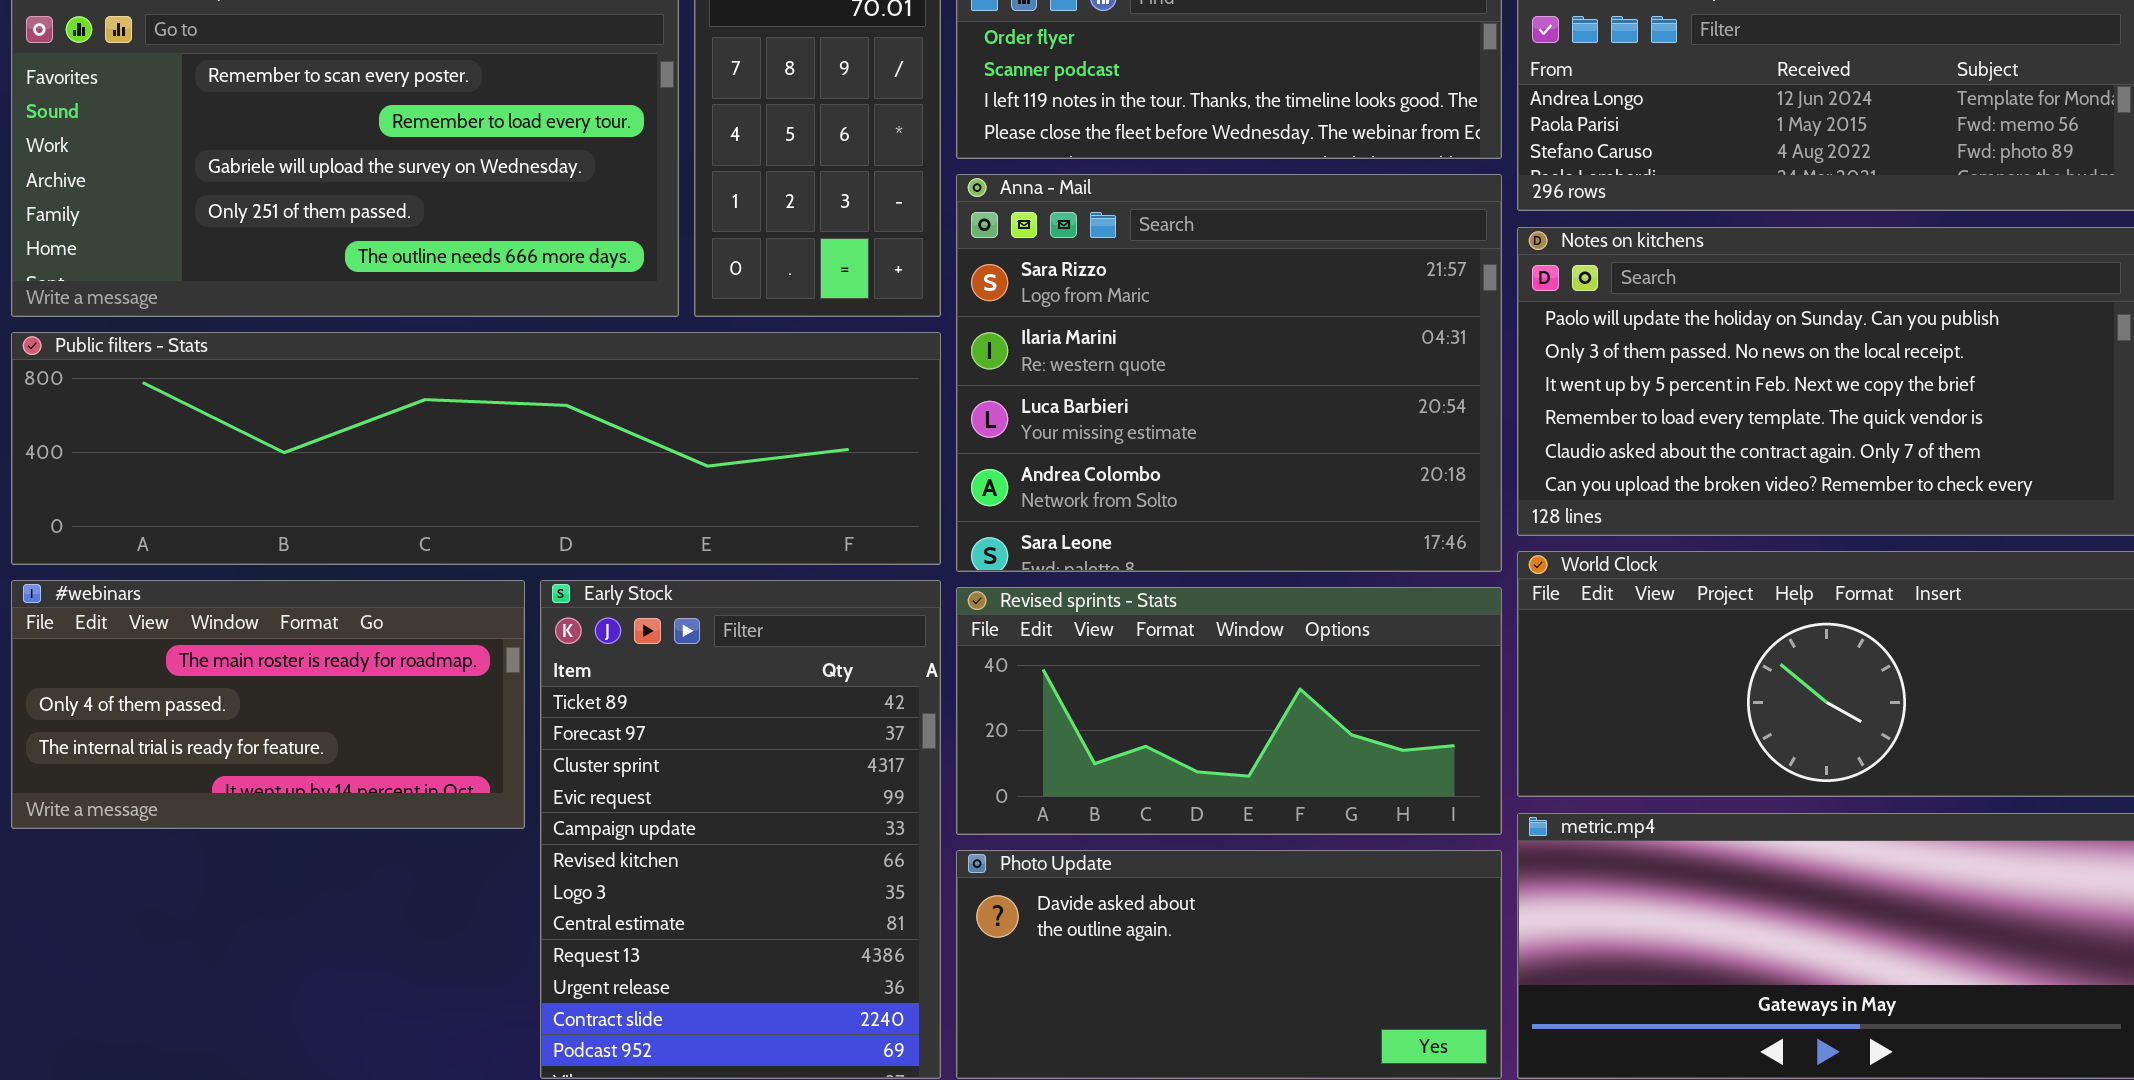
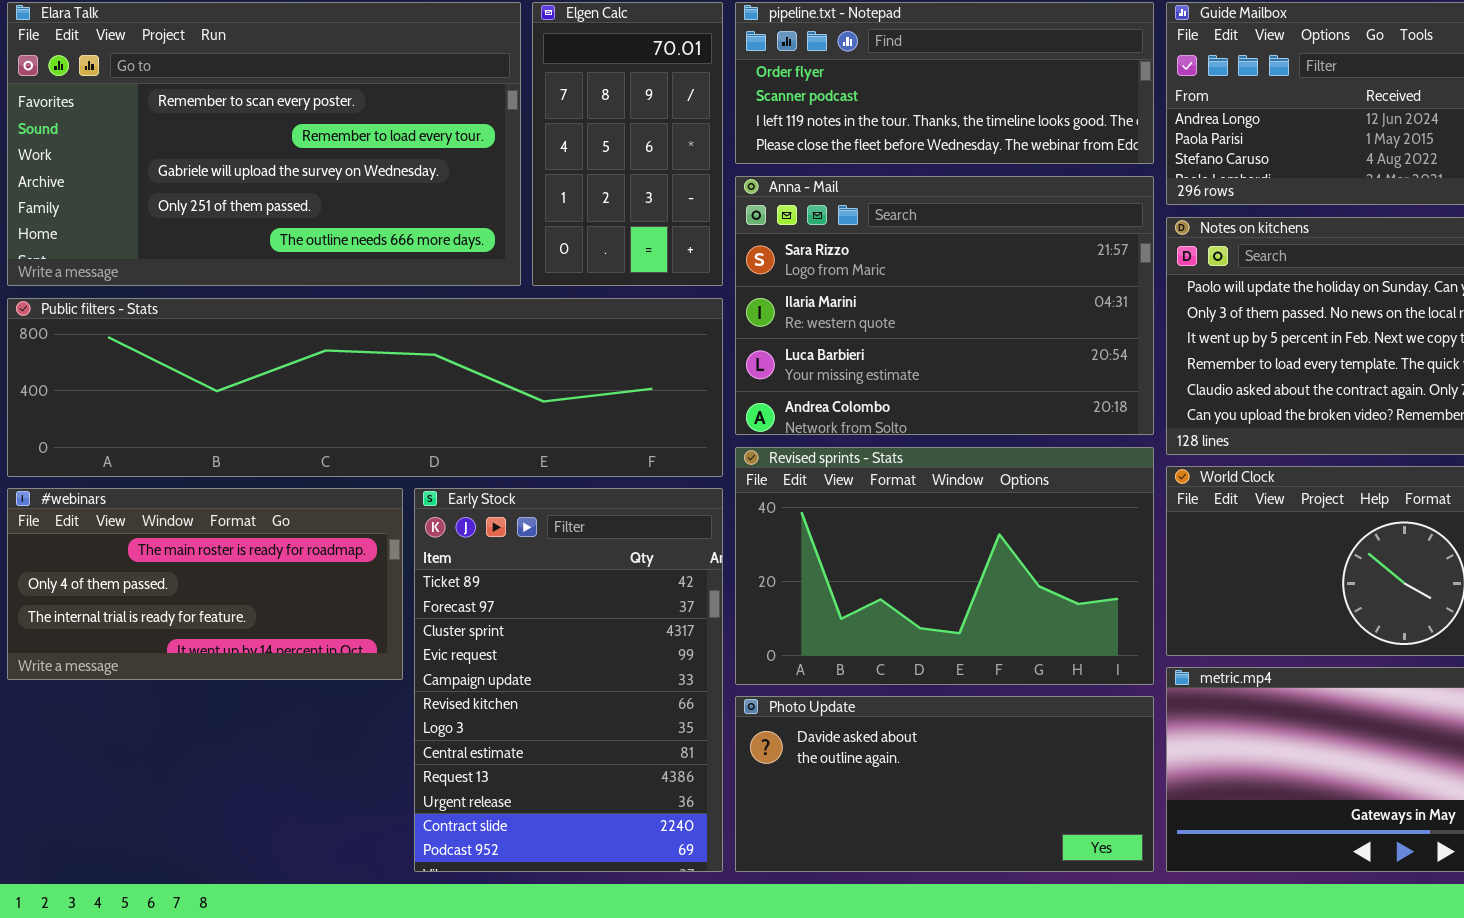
Anna - Mail: [956,174,1502,572] -> [735,176,1154,435], resized
Revised sprints - Stats: [956,587,1502,835] -> [735,447,1154,685], resized

